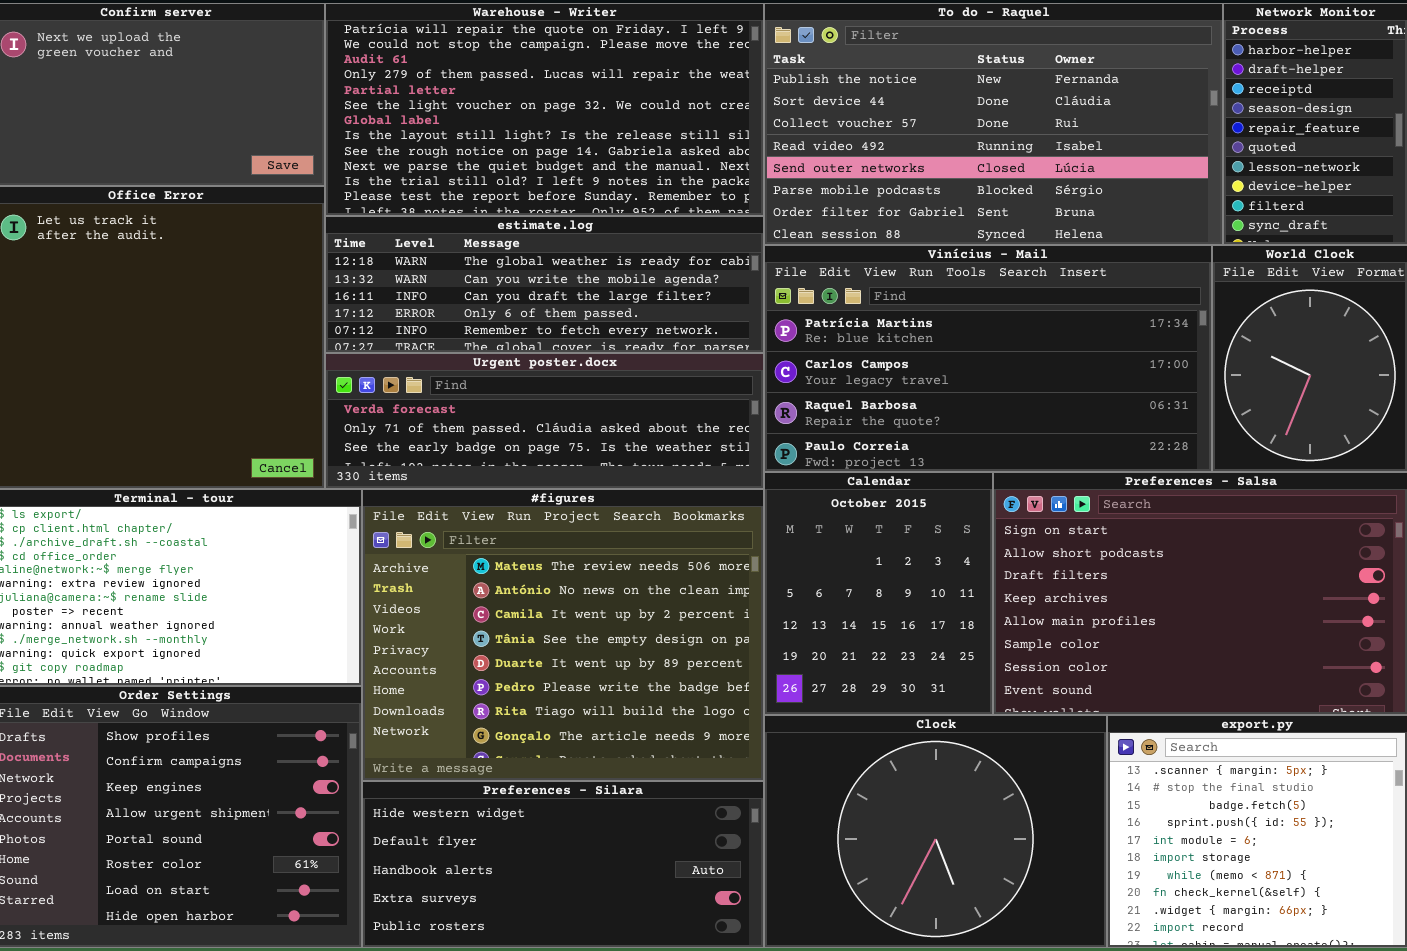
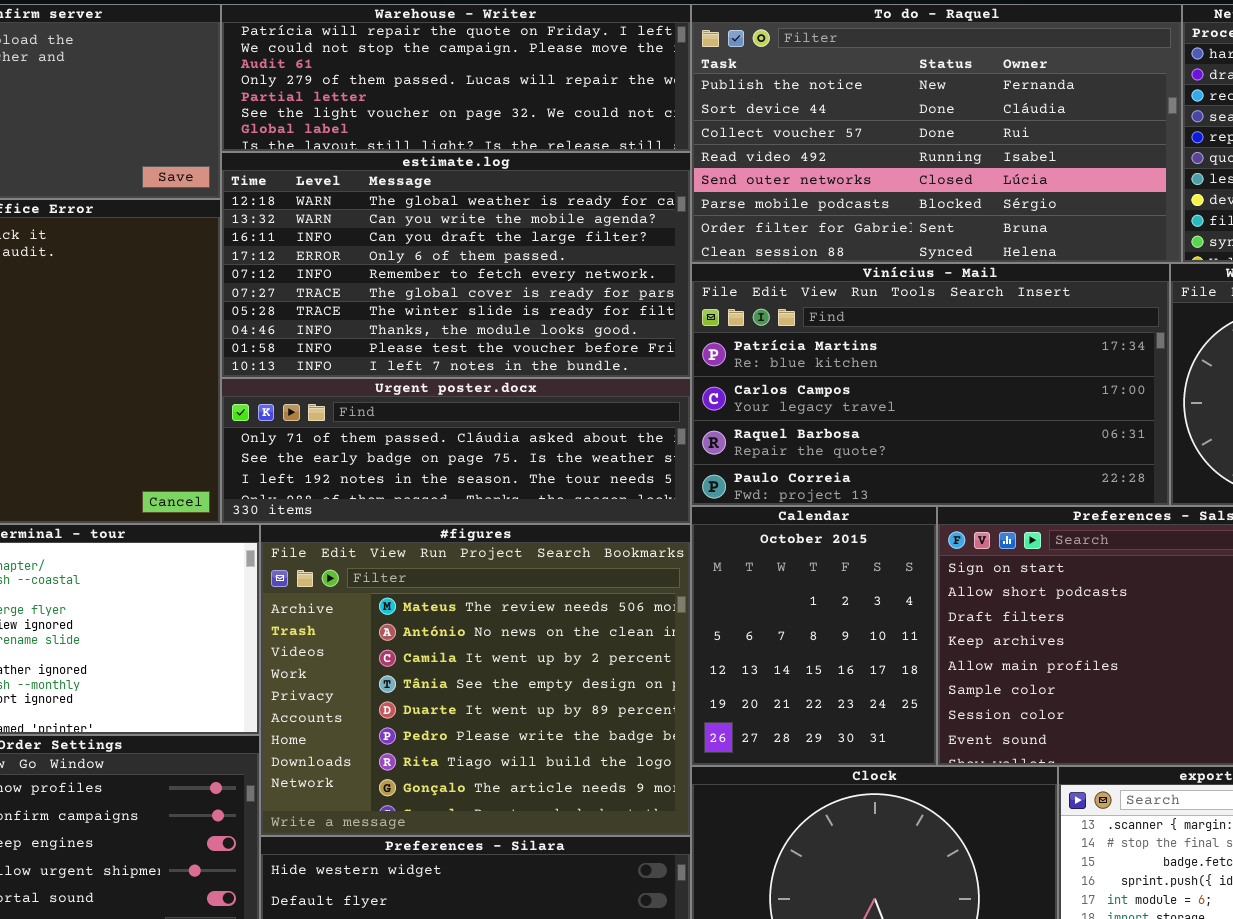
Warehouse - Writer: [325,3,764,216] -> [221,4,691,152], resized
estimate.log: [325,216,764,353] -> [221,152,691,378], resized
Urgent poster.docx: [325,353,764,489] -> [221,378,691,524], scrolled down 1 row

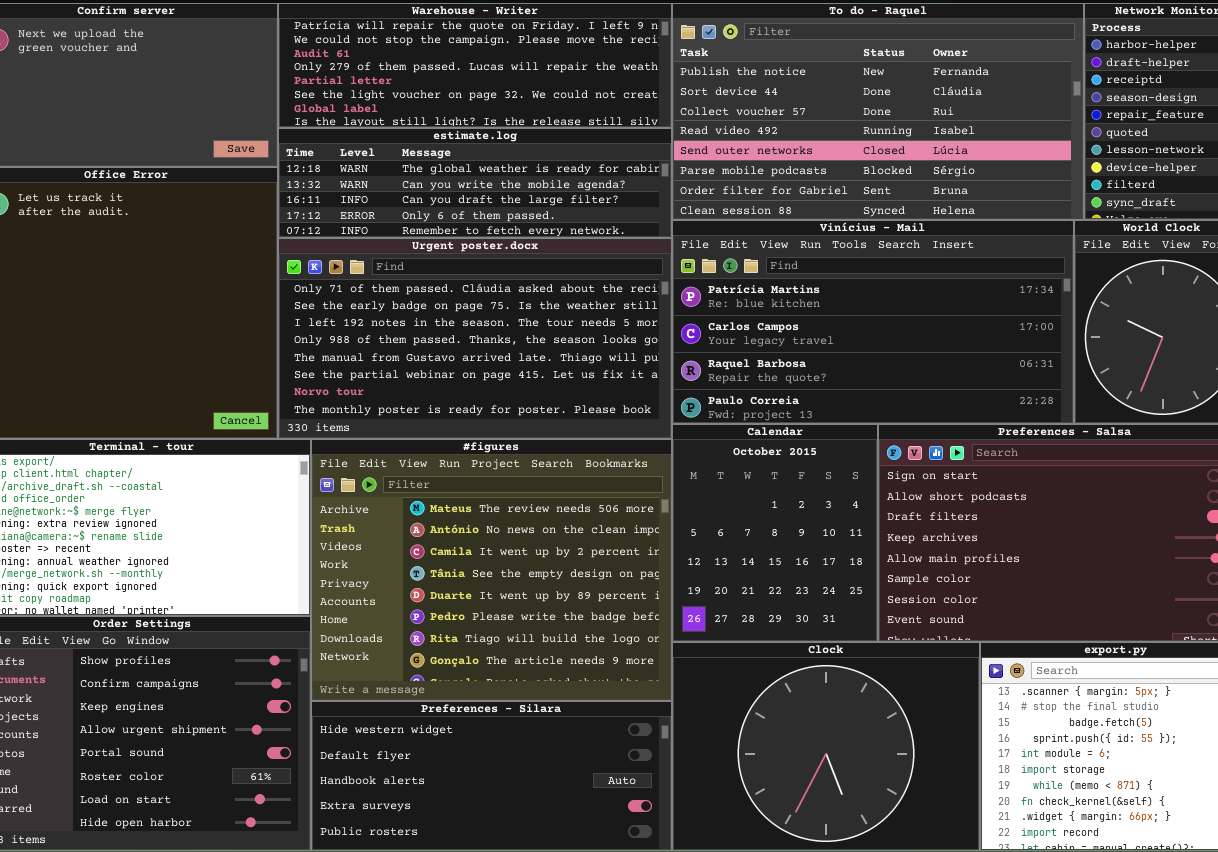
estimate.log: [221,152,691,378] -> [278,128,672,238], resized
Urgent poster.docx: [221,378,691,524] -> [278,238,672,439], resized

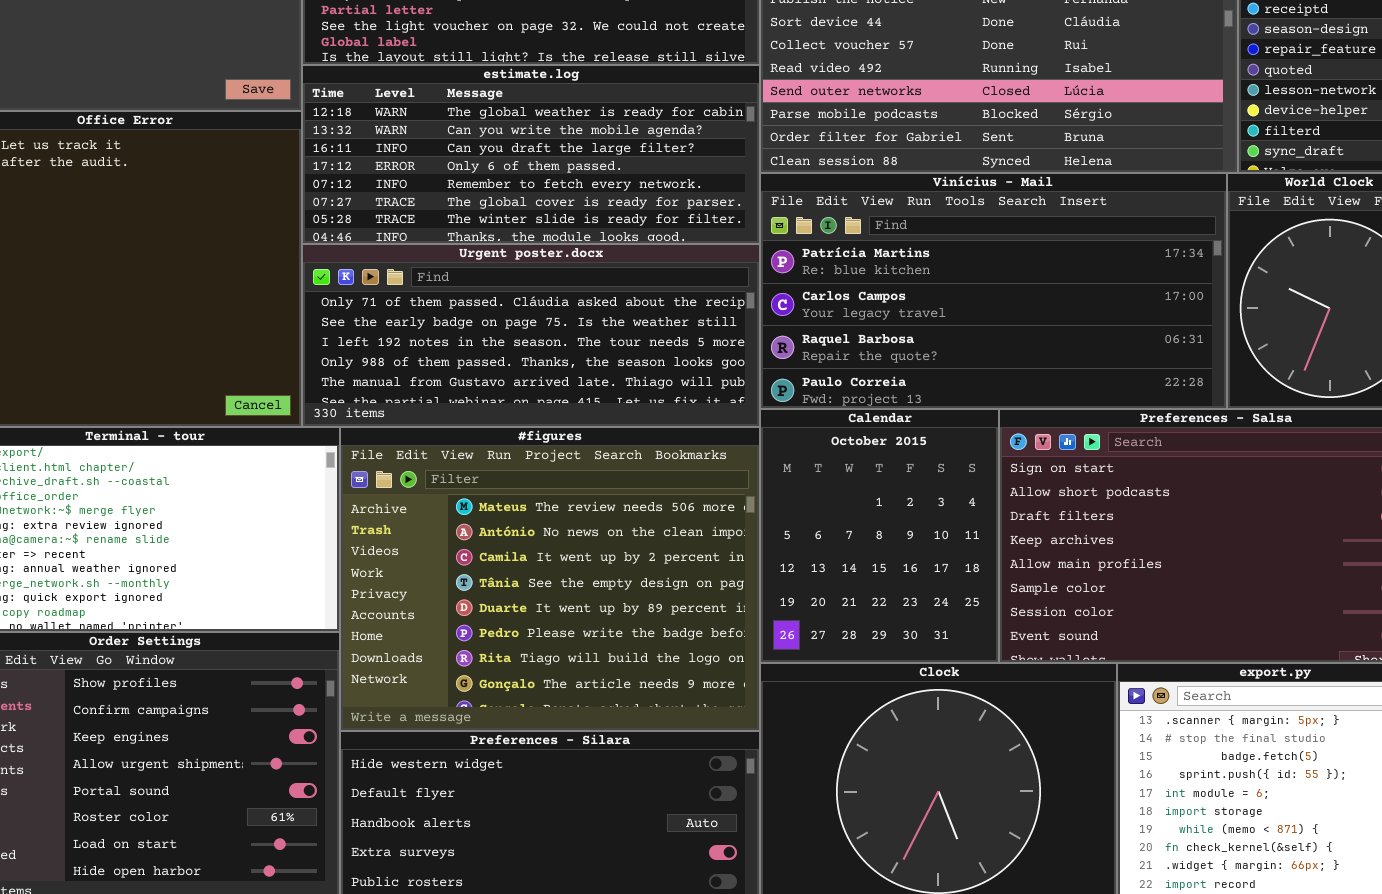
estimate.log: [278,128,672,238] -> [302,65,760,244], resized
Urgent poster.docx: [278,238,672,439] -> [302,244,760,427], resized

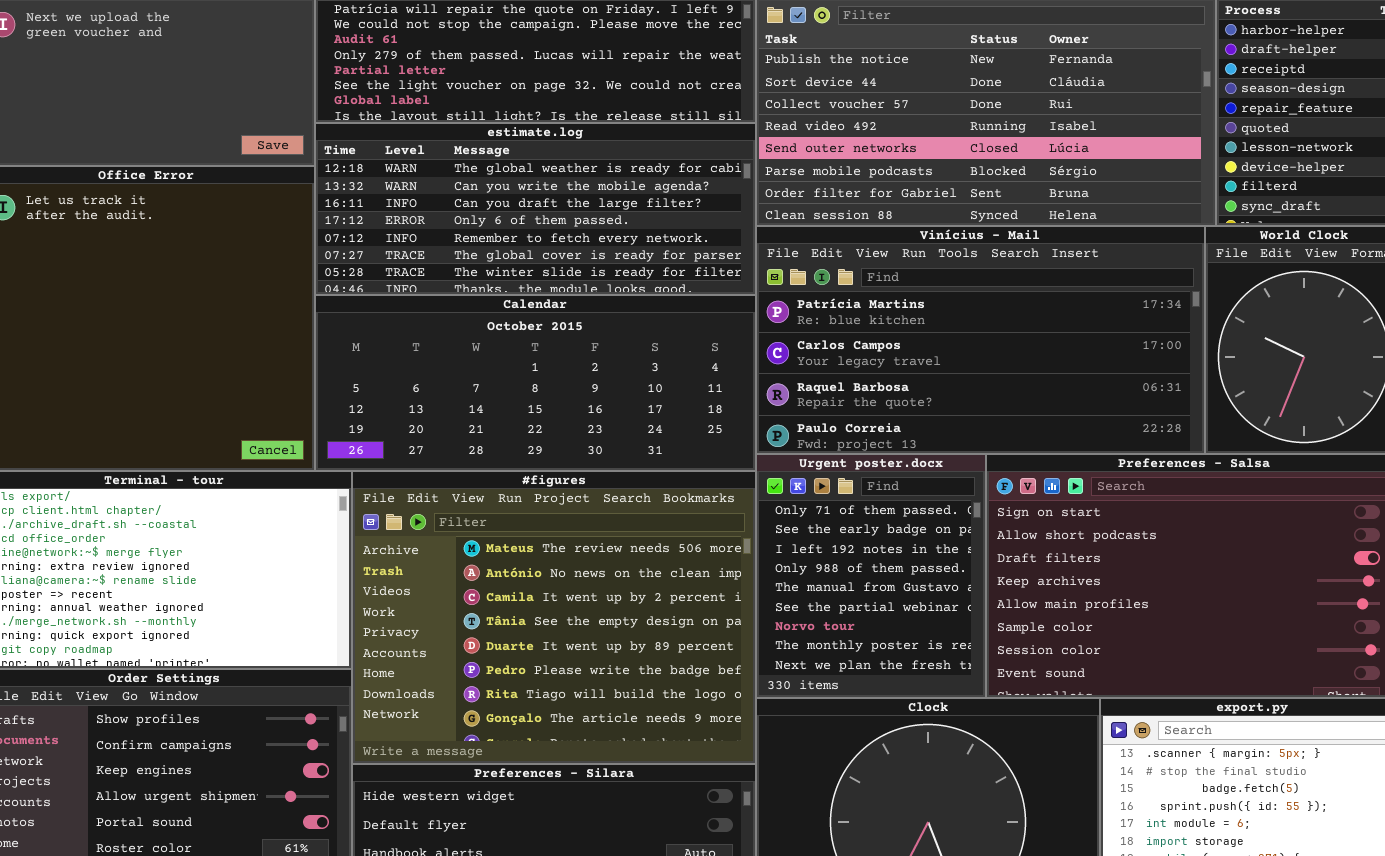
Urgent poster.docx: [302,244,760,427] -> [756,454,986,698], moved, resized
Calendar: [760,409,999,663] -> [315,295,756,471], moved, resized

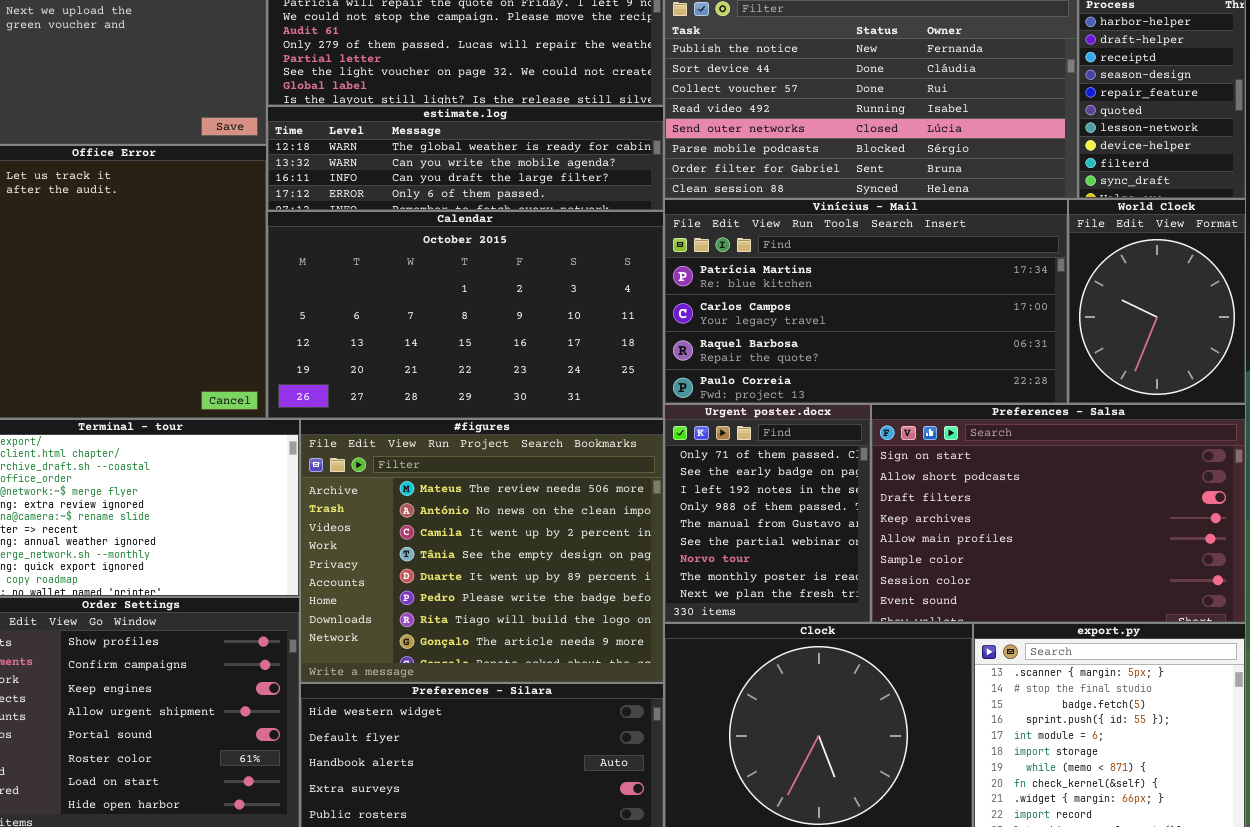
estimate.log: [315,123,756,295] -> [267,106,664,211], resized
Calendar: [315,295,756,471] -> [267,211,664,419], resized

